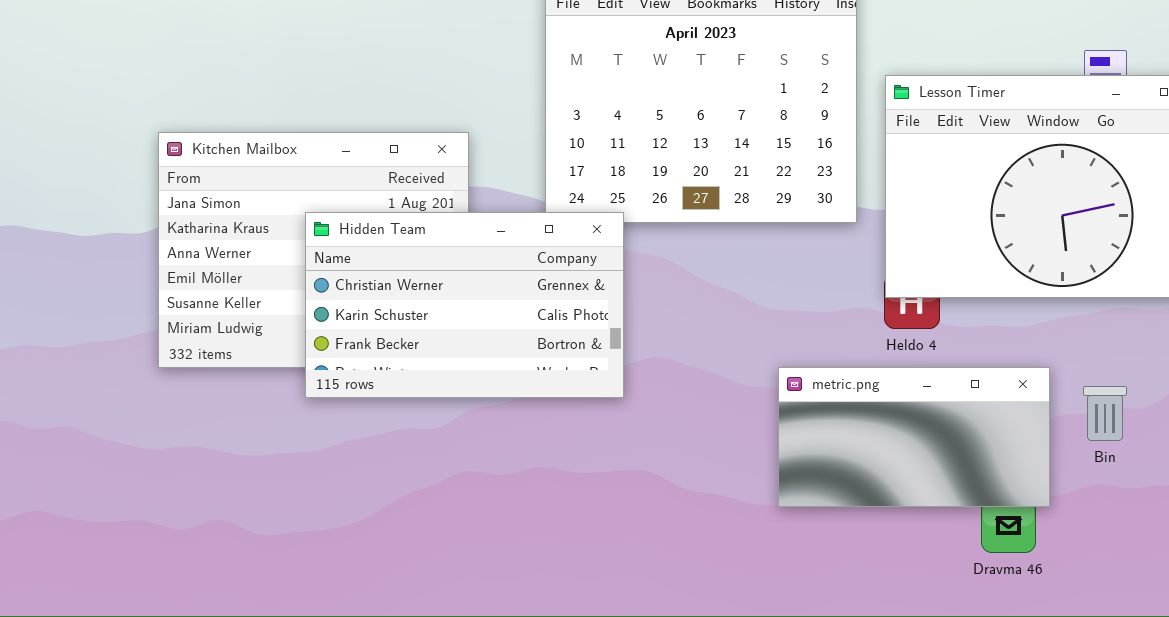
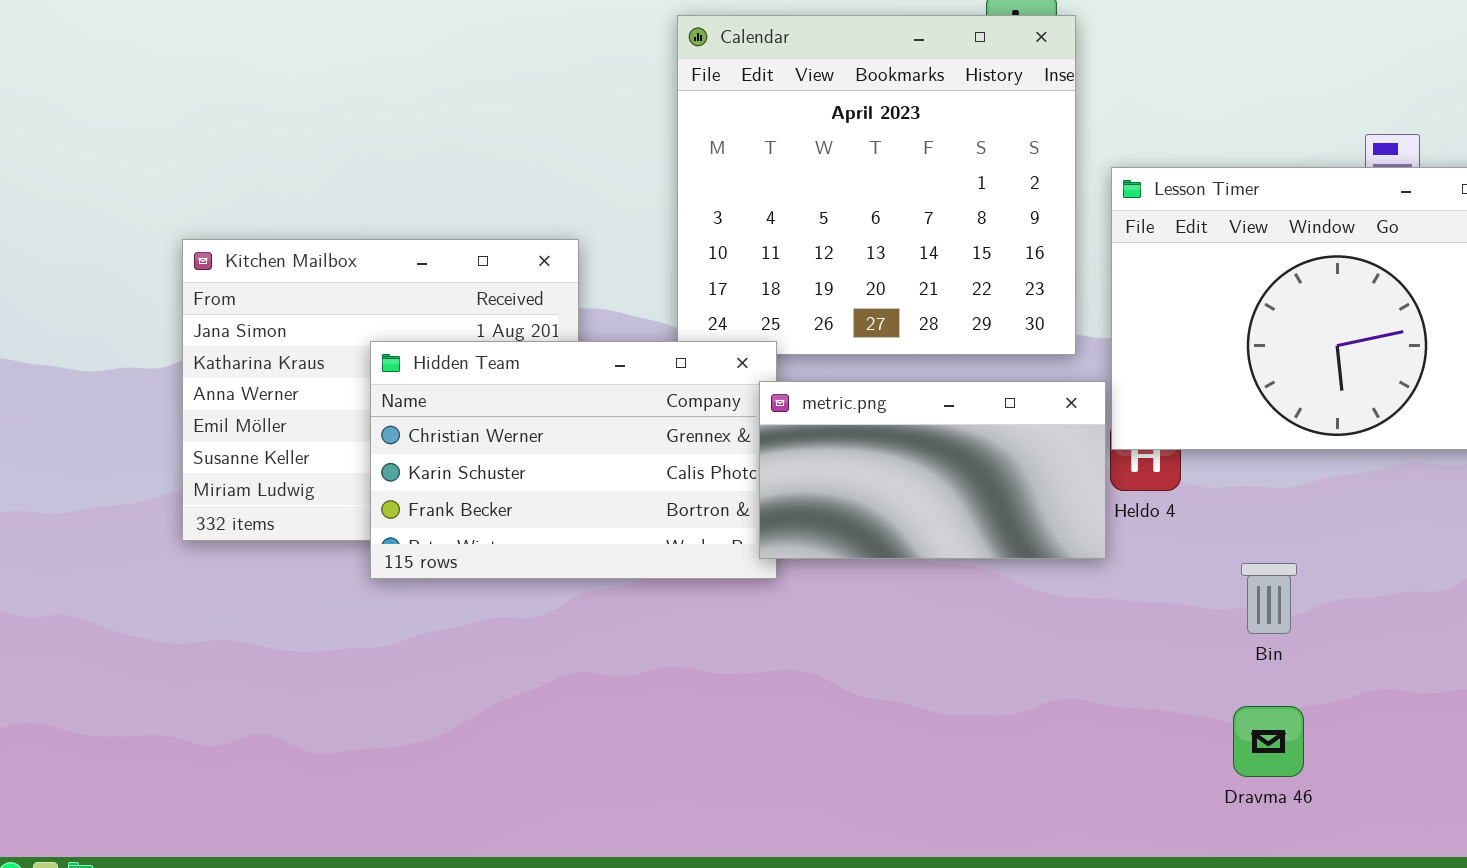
metric.png: [778,367,1050,507] -> [759,381,1106,559], moved
Bin: [1083,386,1127,441] -> [1241,563,1297,634], moved

